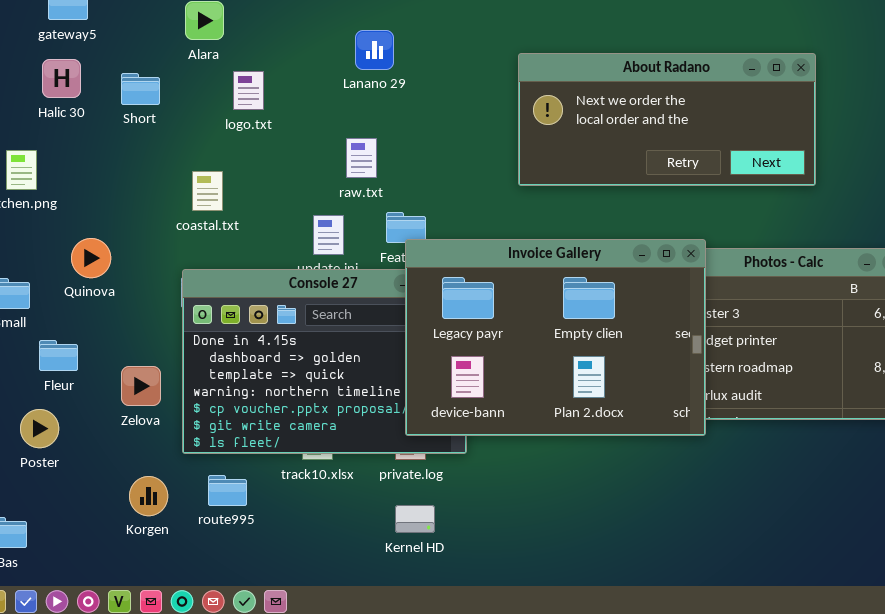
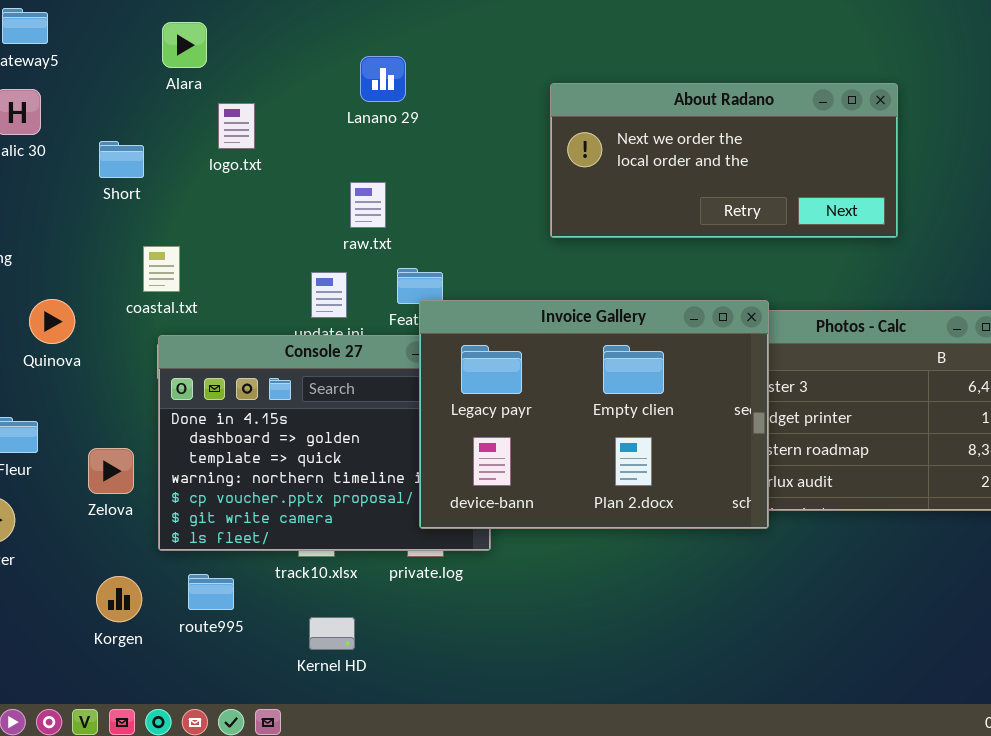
Short: [121,73,160,105] -> [99,141,144,178], moved
coastal.txt: [192,171,223,211] -> [143,246,180,292], moved
Kernel HD: [395,505,435,533] -> [309,617,355,650], moved

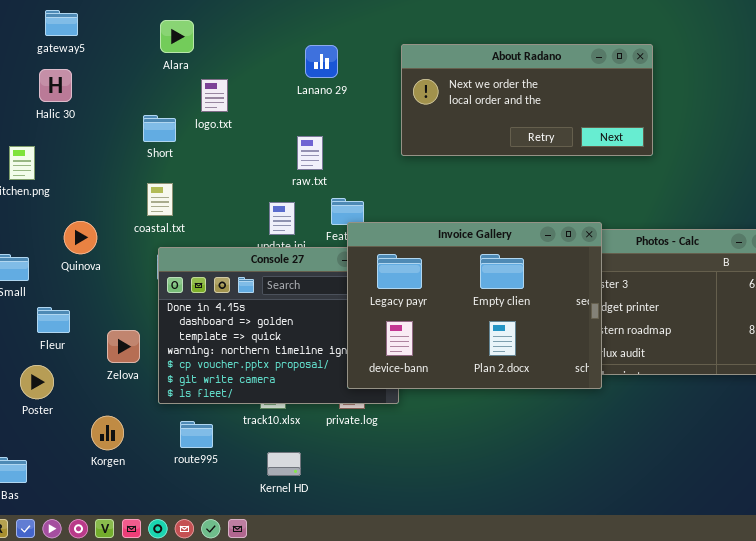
About Radano: [550,83,898,238] -> [401,44,653,156], moved
Short: [99,141,144,178] -> [143,115,176,142], moved
Korgen: [96,576,142,622] -> [91,416,124,450], moved

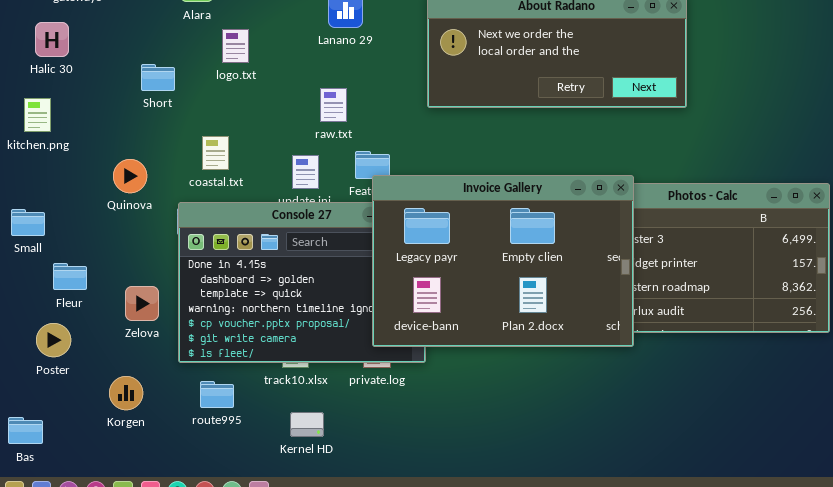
Halic 30: [39,69,72,102] -> [35,22,69,57], moved
Short: [143,115,176,142] -> [141,64,175,91], moved
coastal.txt: [147,183,173,216] -> [202,136,229,170], moved
Quinova: [64,221,97,254] -> [113,159,147,193], moved

